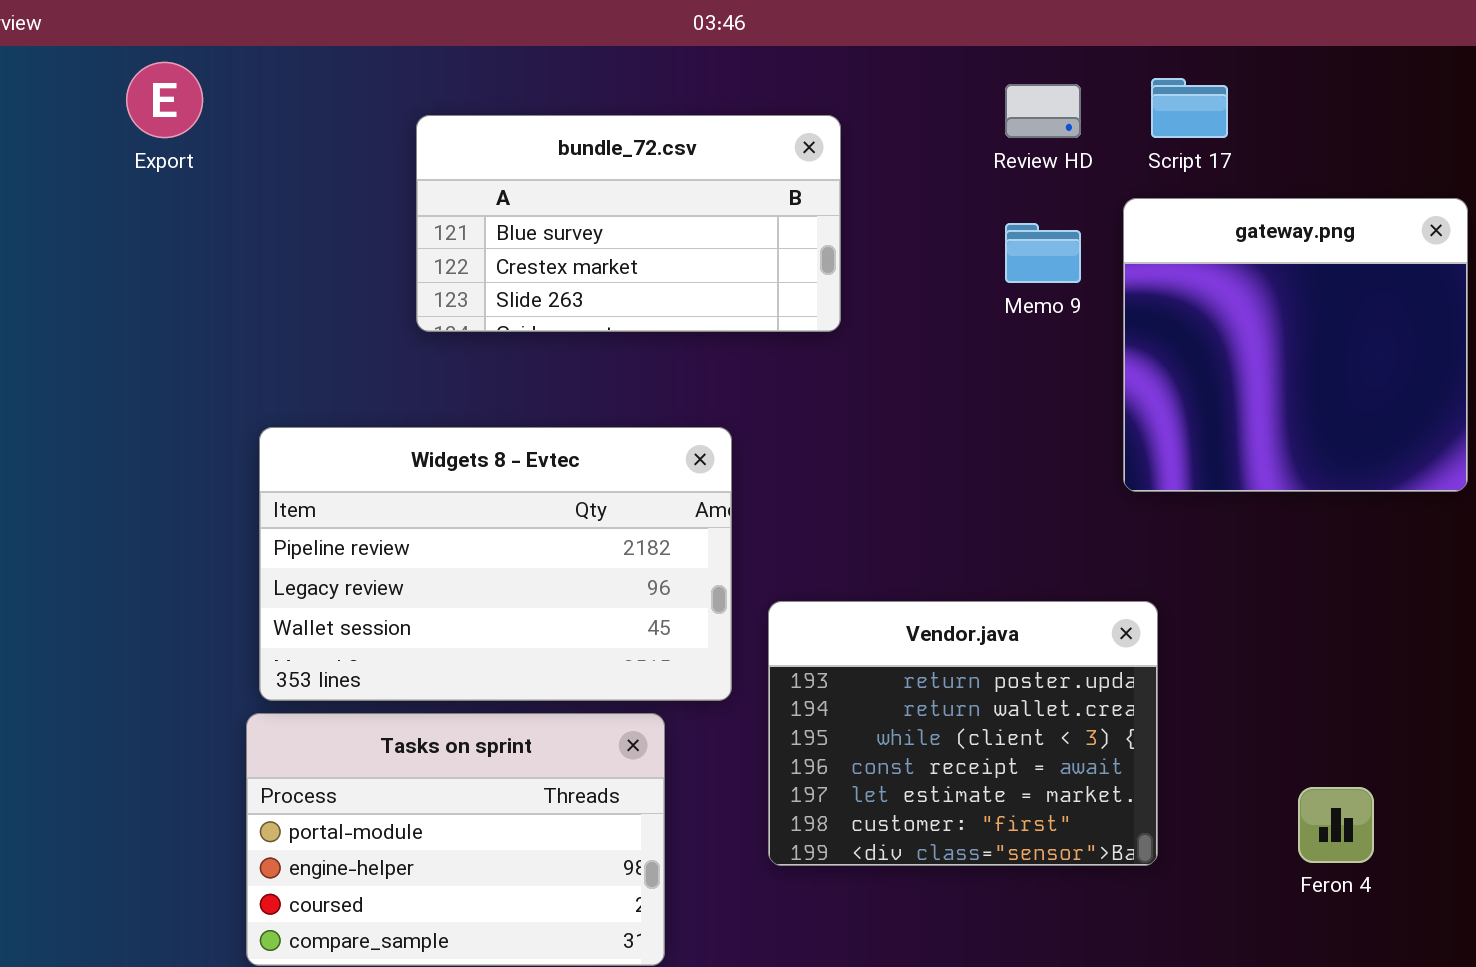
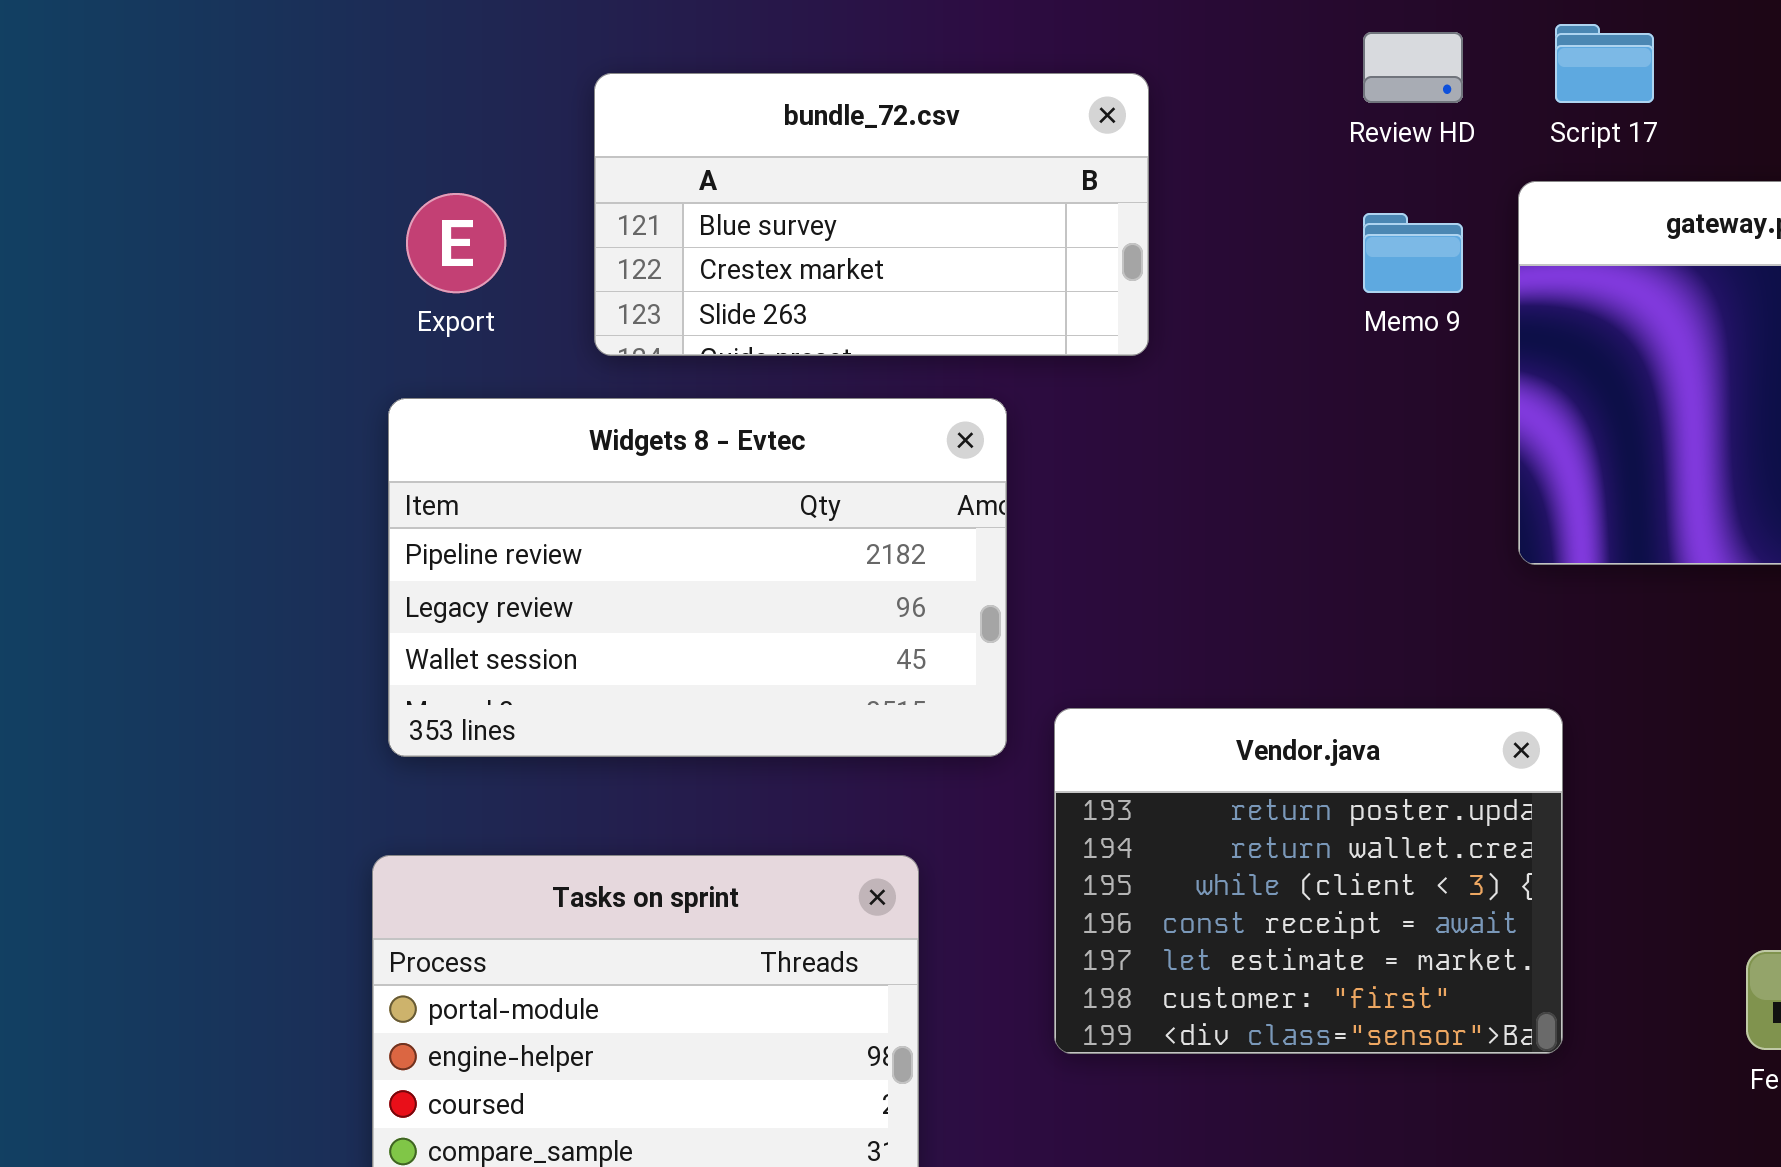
Export: [126,62,203,138] -> [406,193,506,293], moved
Widgets 8 - Evtec: [259,427,732,701] -> [388,398,1007,757], moved

